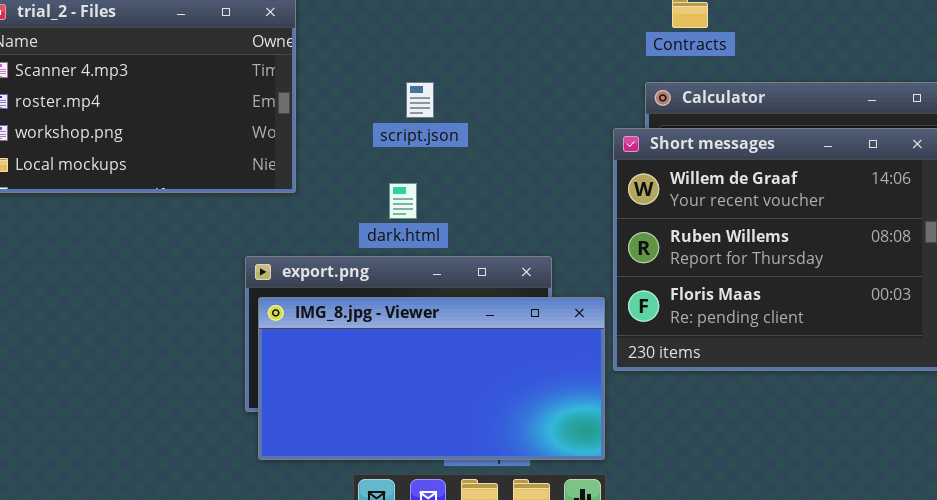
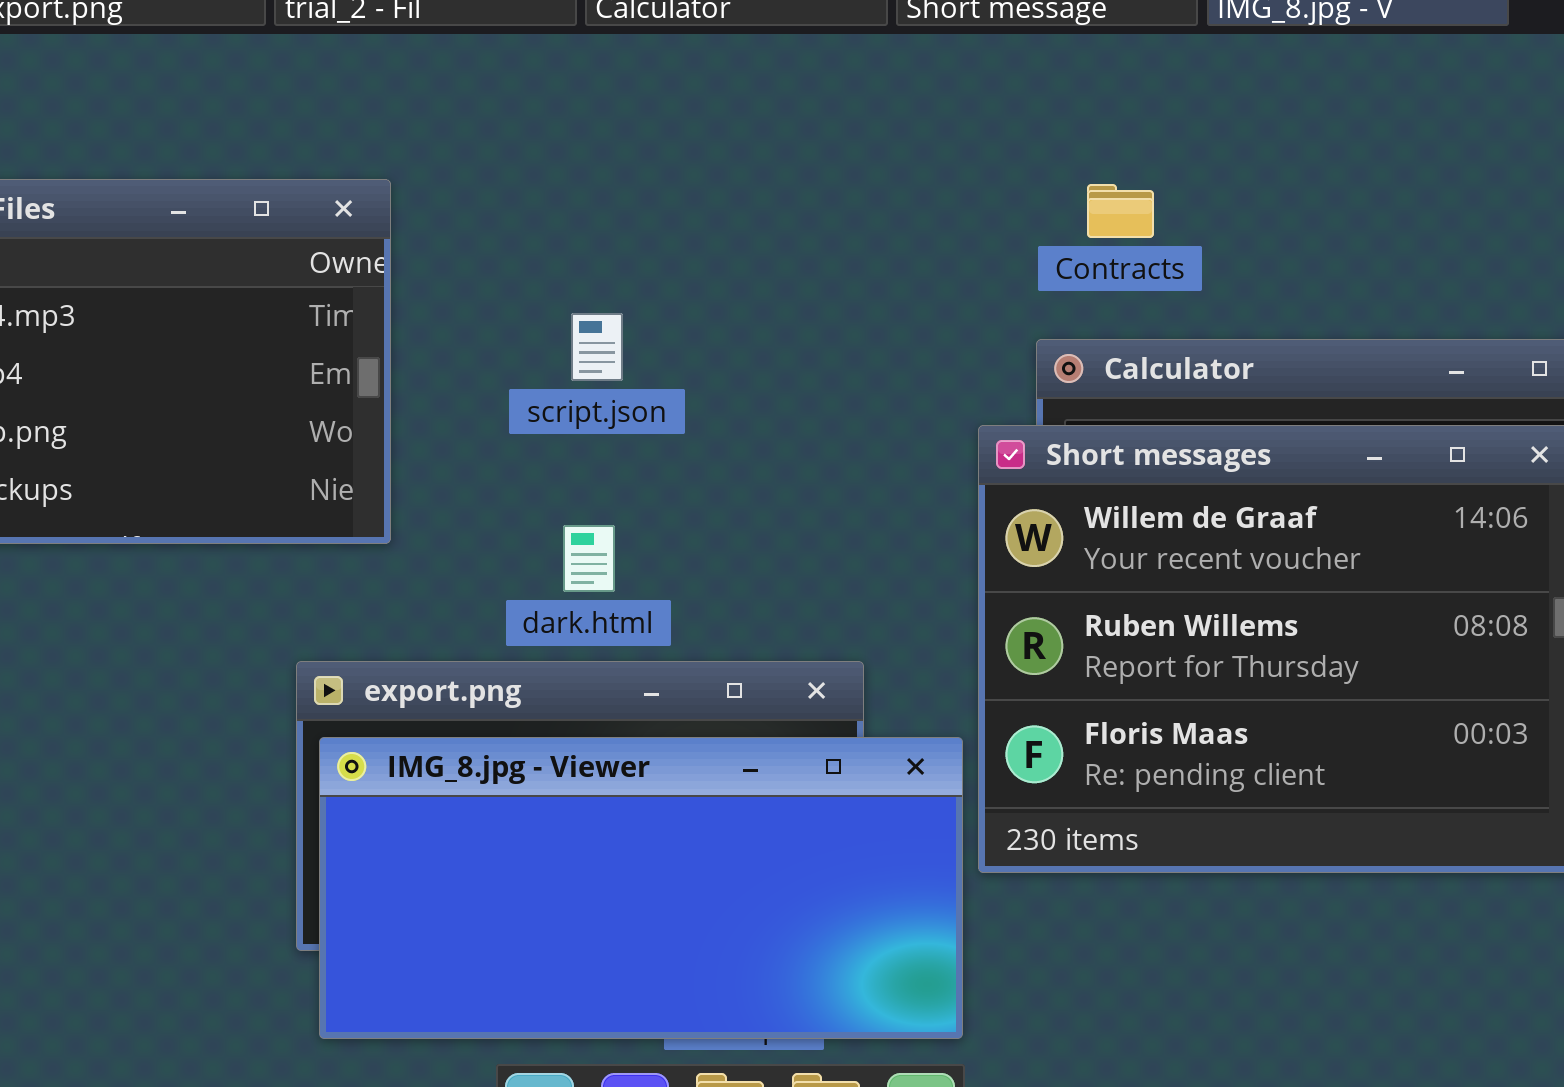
script.json: [406,82,434,118] -> [571,313,623,381], moved

